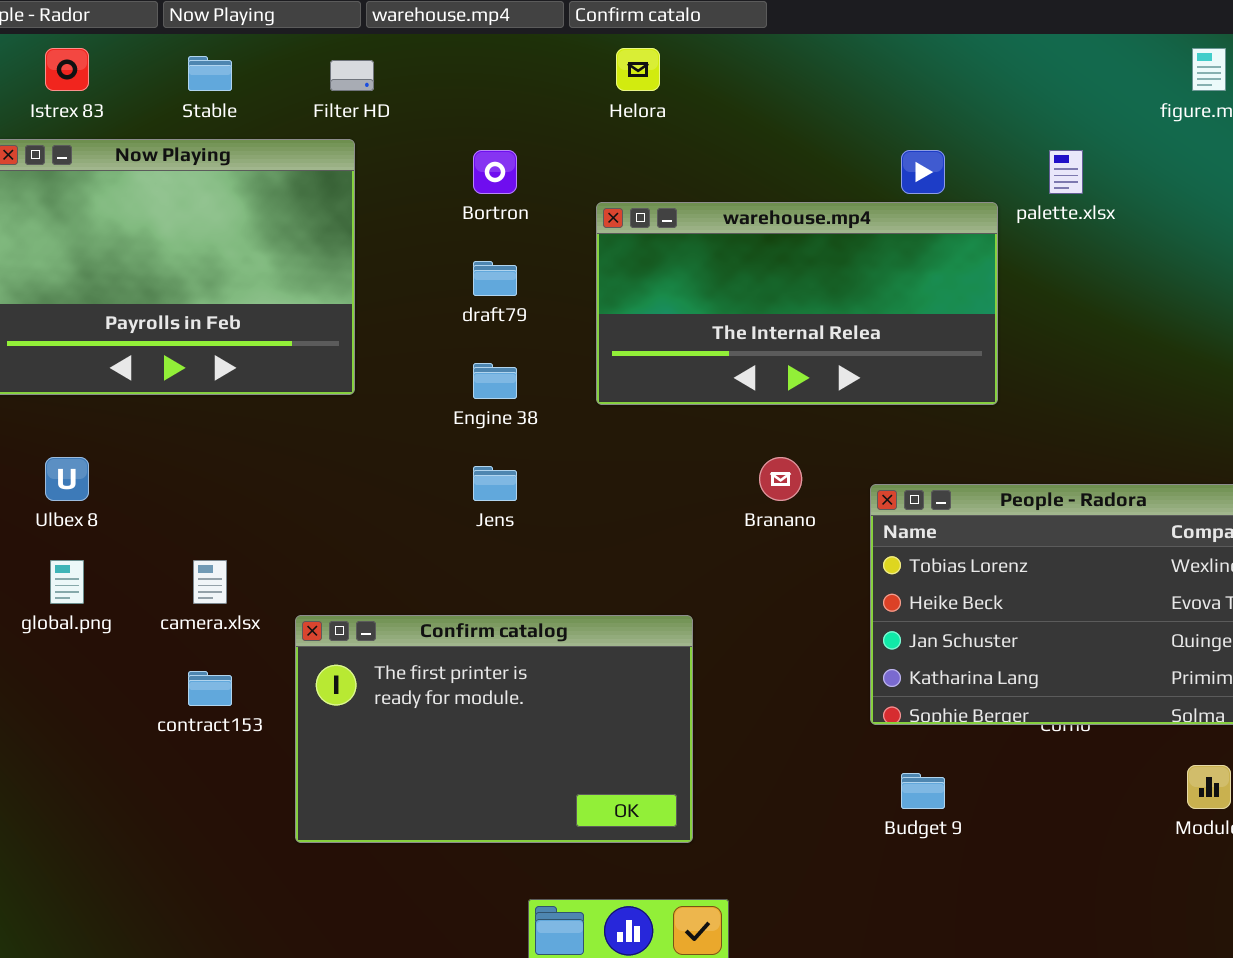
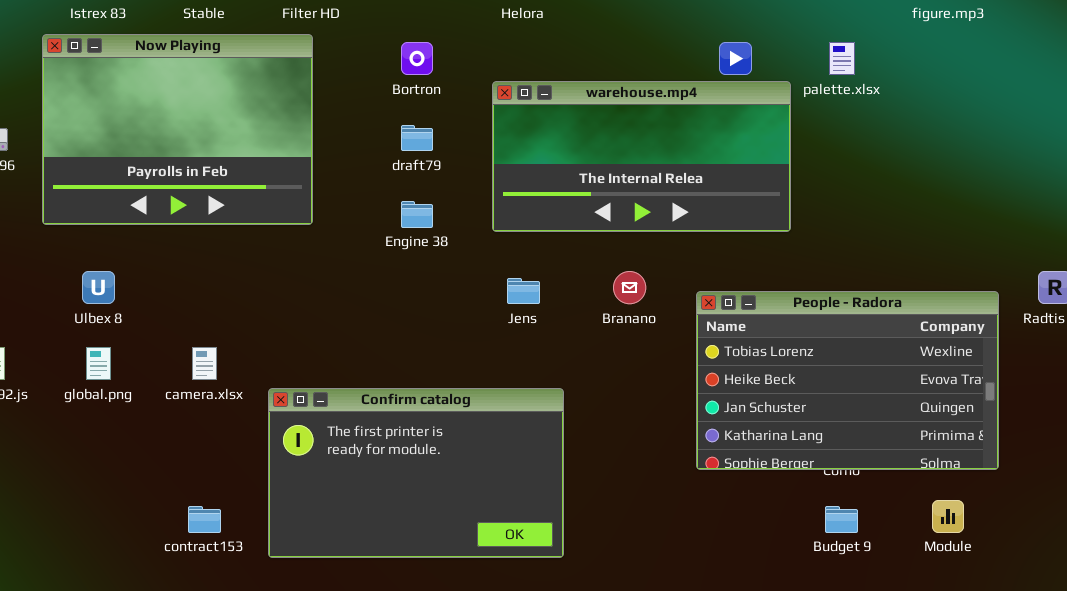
Jens: [473,466,517,501] -> [507,278,540,304], moved
contract153: [188,671,232,706] -> [188,506,221,533], moved
Budget 9: [901,773,945,809] -> [825,506,858,533], moved

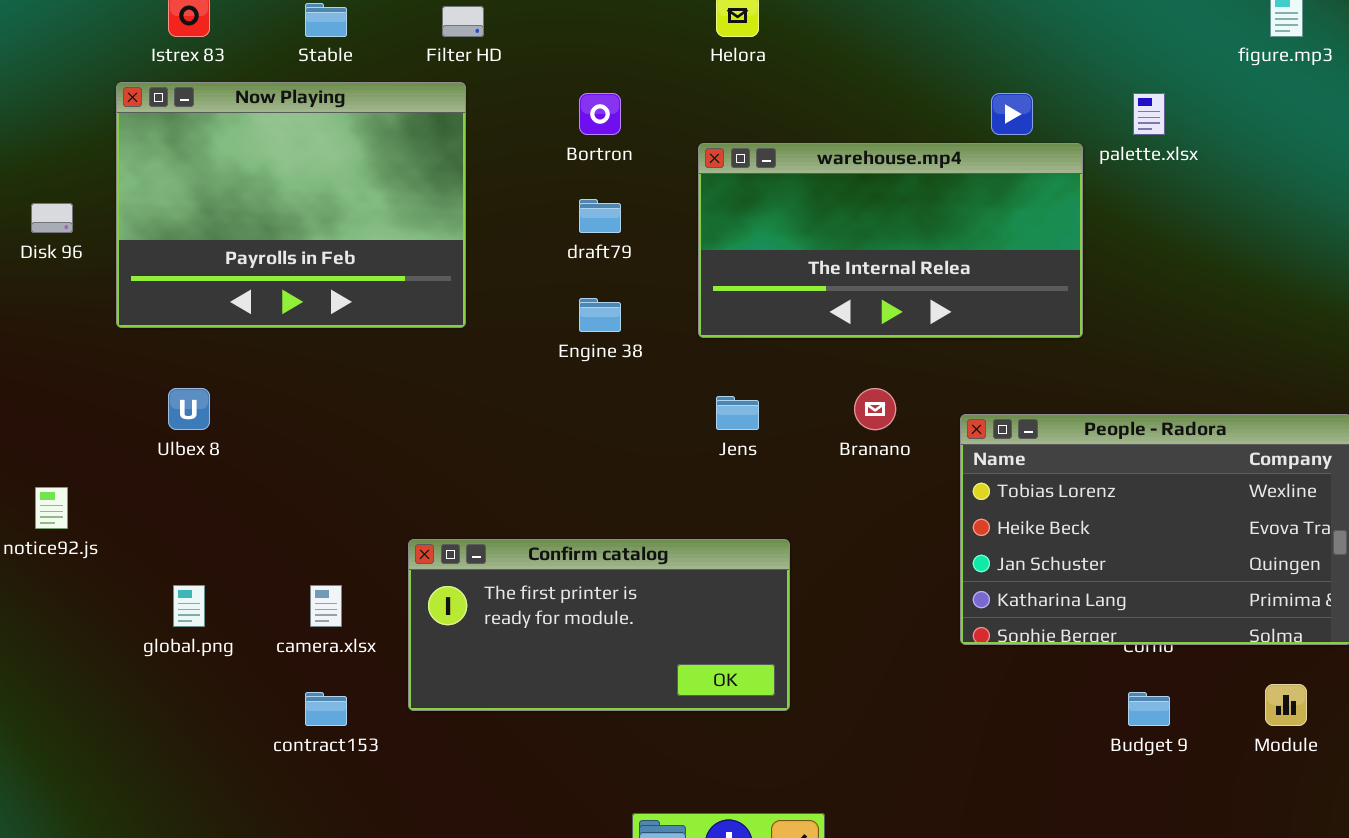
global.png: [86,347,111,380] -> [173,585,205,627], moved
camera.xlsx: [192,347,217,380] -> [310,585,342,627], moved
Confirm catalog: [268,388,564,558] -> [408,539,790,711], resized

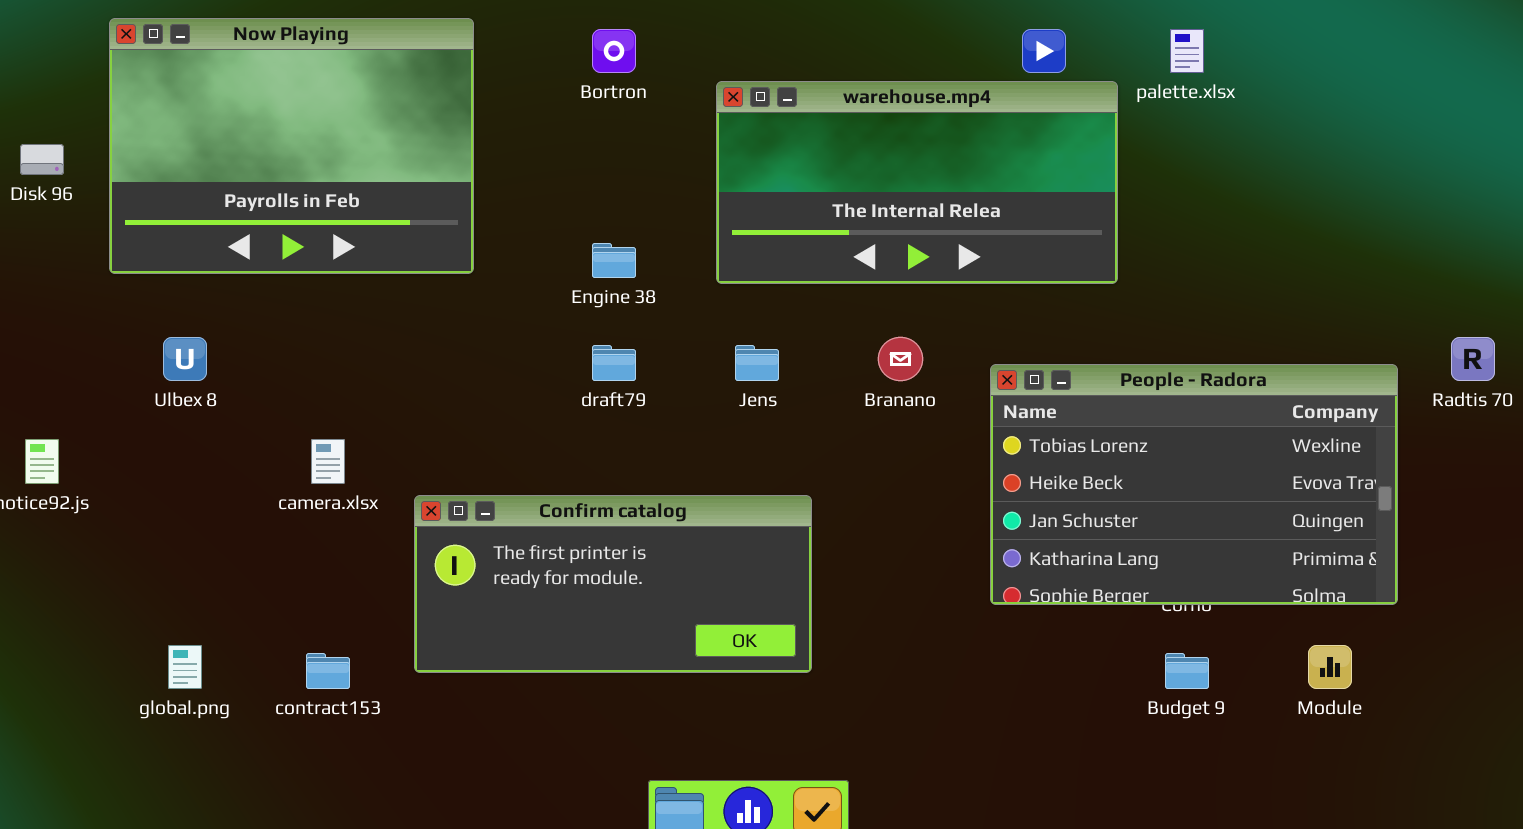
draft79: [579,199,621,233] -> [592,345,636,381], moved
global.png: [173,585,205,627] -> [168,645,202,689], moved
camera.xlsx: [310,585,342,627] -> [311,439,345,484], moved

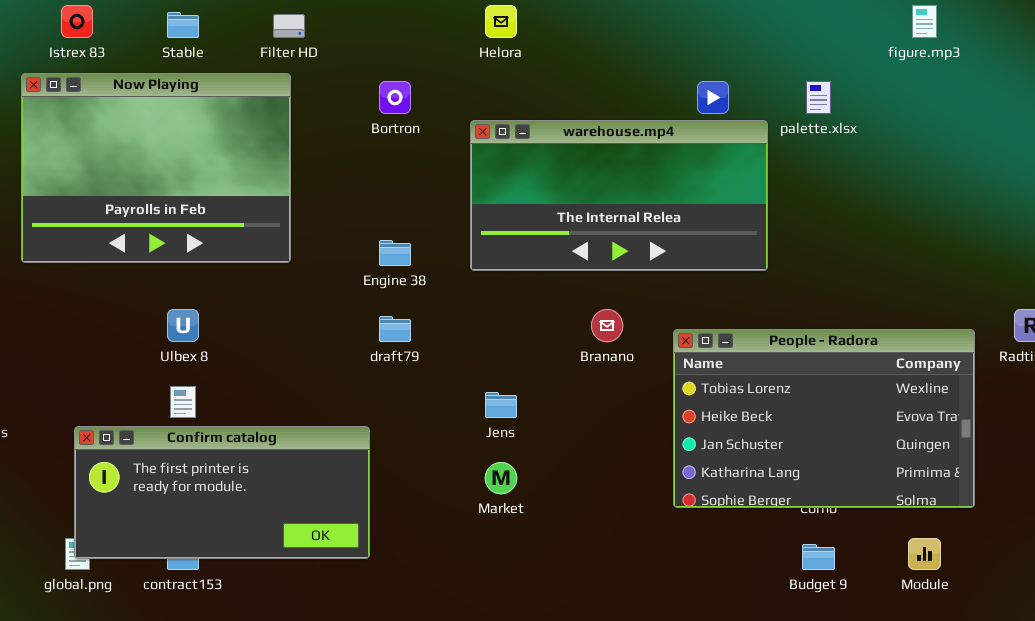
Ulbex 8: [163,337,207,381] -> [167,309,199,342], moved
Jens: [735,345,779,381] -> [485,392,517,418], moved
Confirm catalog: [414,495,812,673] -> [74,426,370,559], moved

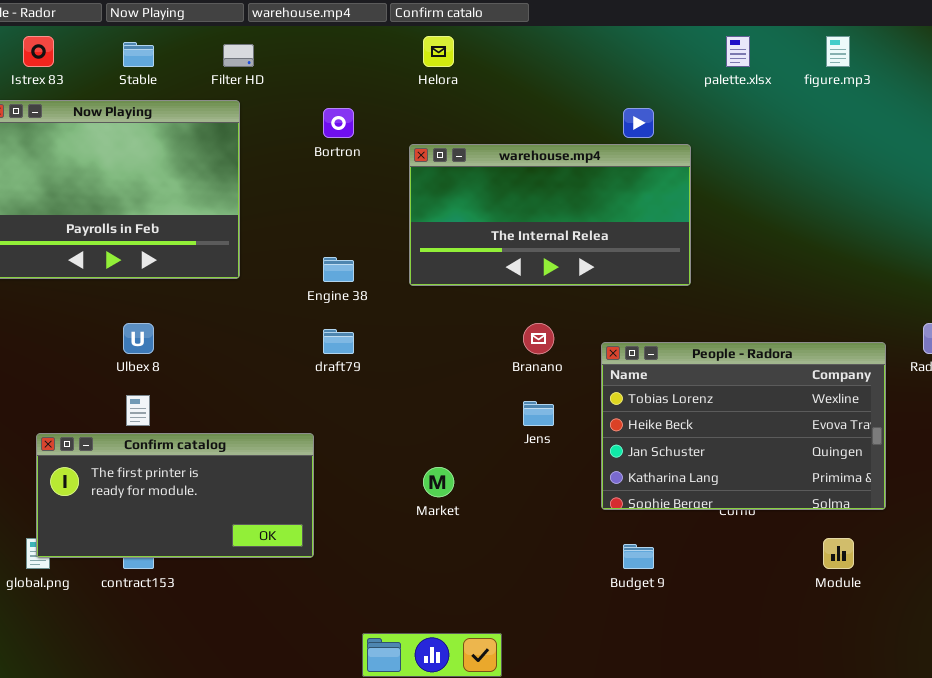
palette.xlsx: [806,81,831,114] -> [726,36,750,67], moved
Jens: [485,392,517,418] -> [523,401,554,426], moved
Budget 9: [802,544,835,570] -> [623,544,654,569], moved

